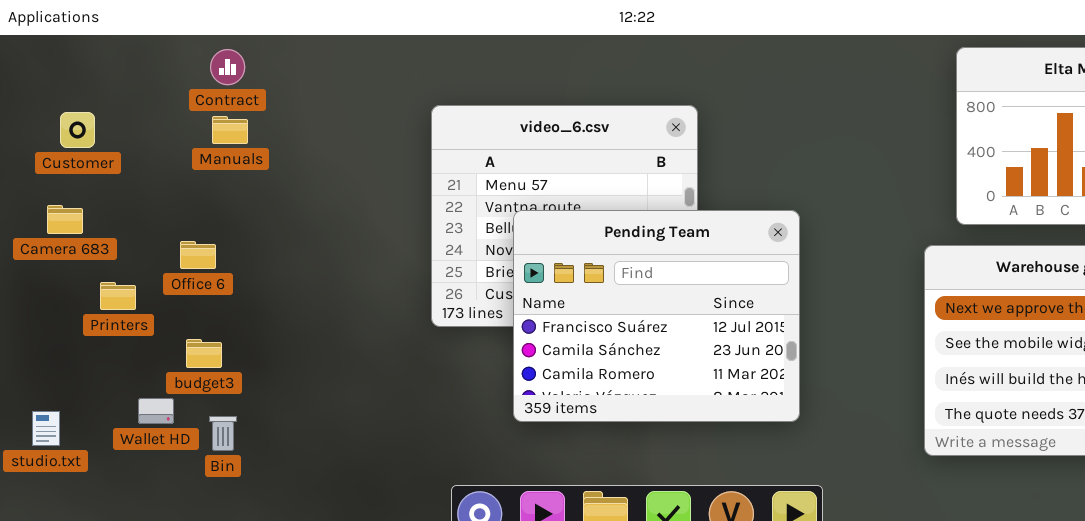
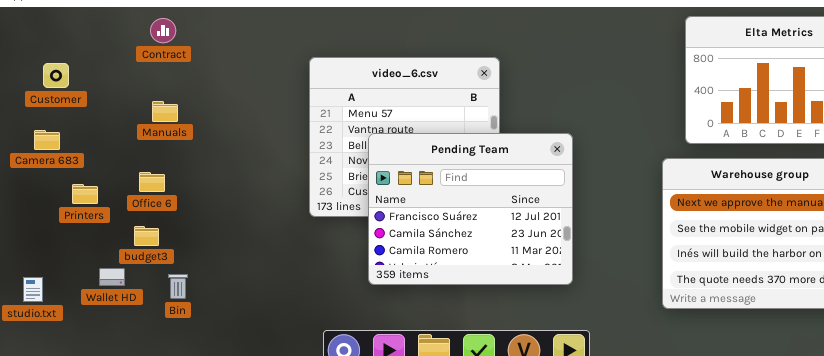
Manuals: [212,116,248,144] -> [152,101,178,122], moved
Office 6: [180,241,216,269] -> [139,172,165,192], moved
Bin: [209,416,237,451] -> [168,274,188,299], moved

